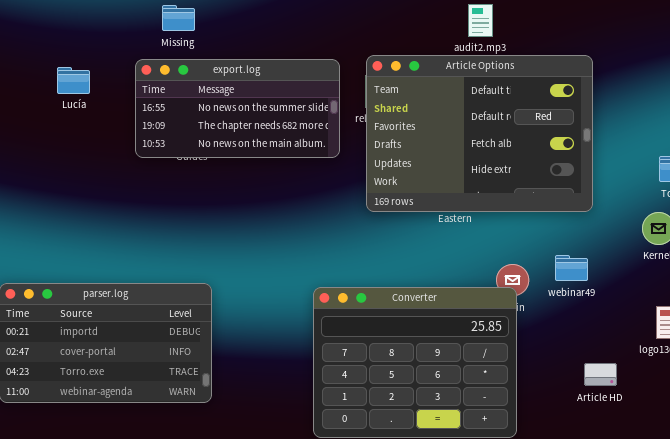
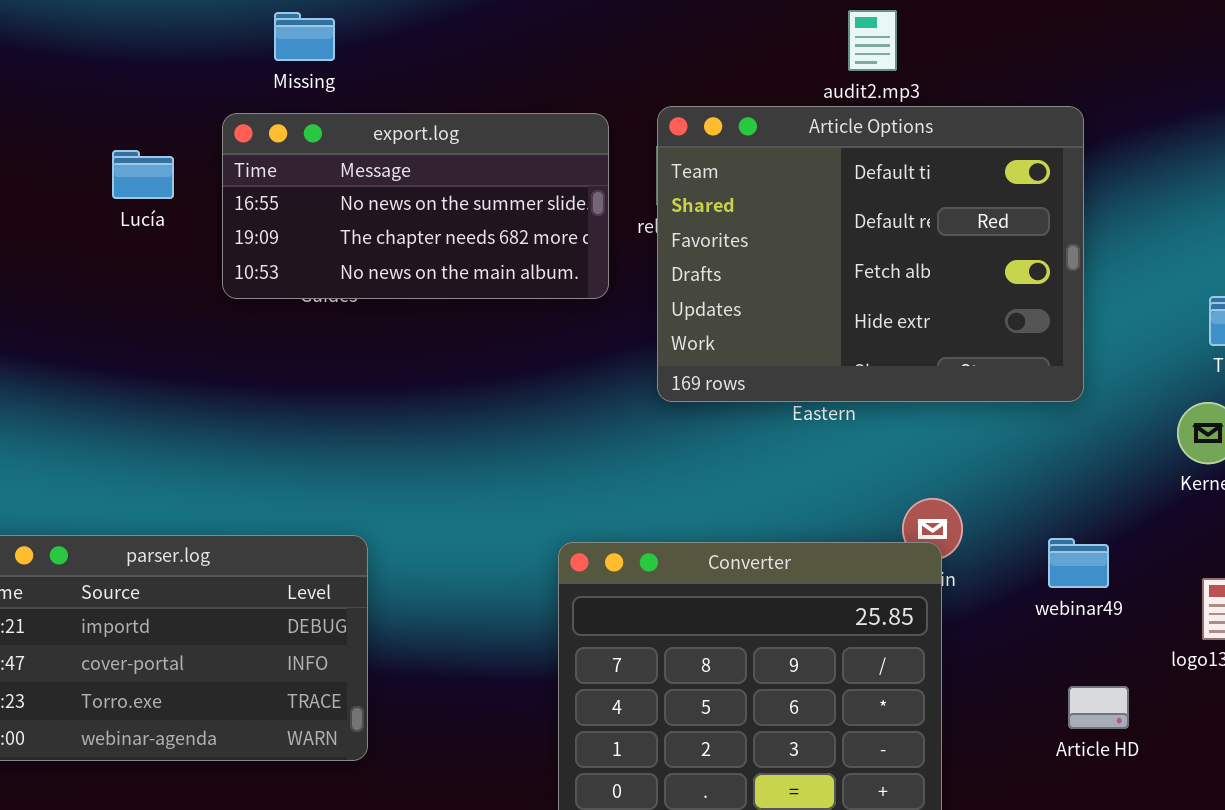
Lucía: [57,67,90,94] -> [112,150,174,199], moved
webinar49: [555,255,588,281] -> [1048,538,1109,588], moved

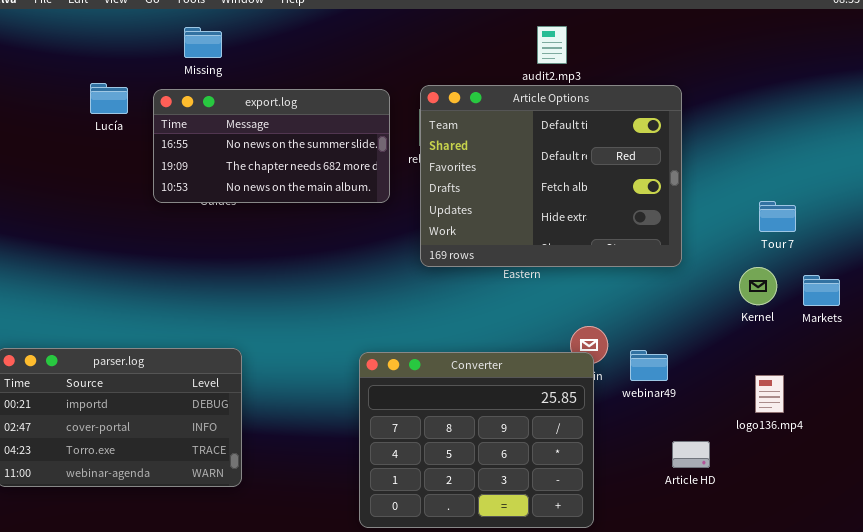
Lucía: [112,150,174,199] -> [90,83,128,114], moved
webinar49: [1048,538,1109,588] -> [630,350,668,381], moved

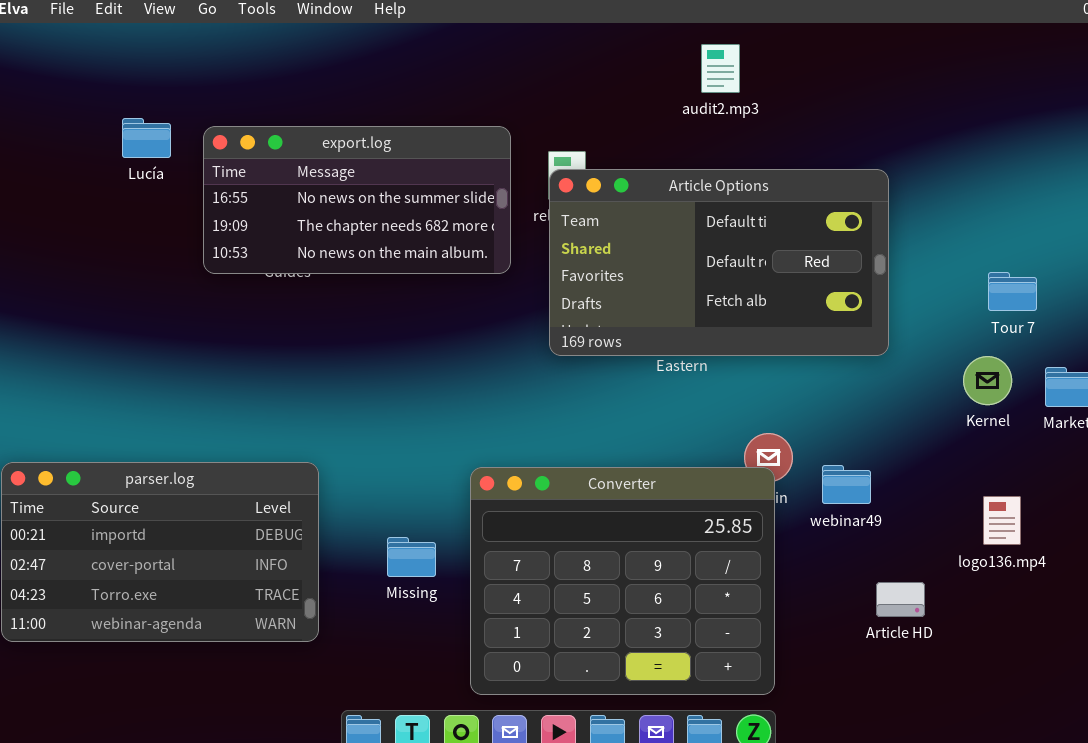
Missing: [184,27,222,58] -> [387,537,436,577], moved
Article Options: [420,85,682,267] -> [549,169,889,356], resized

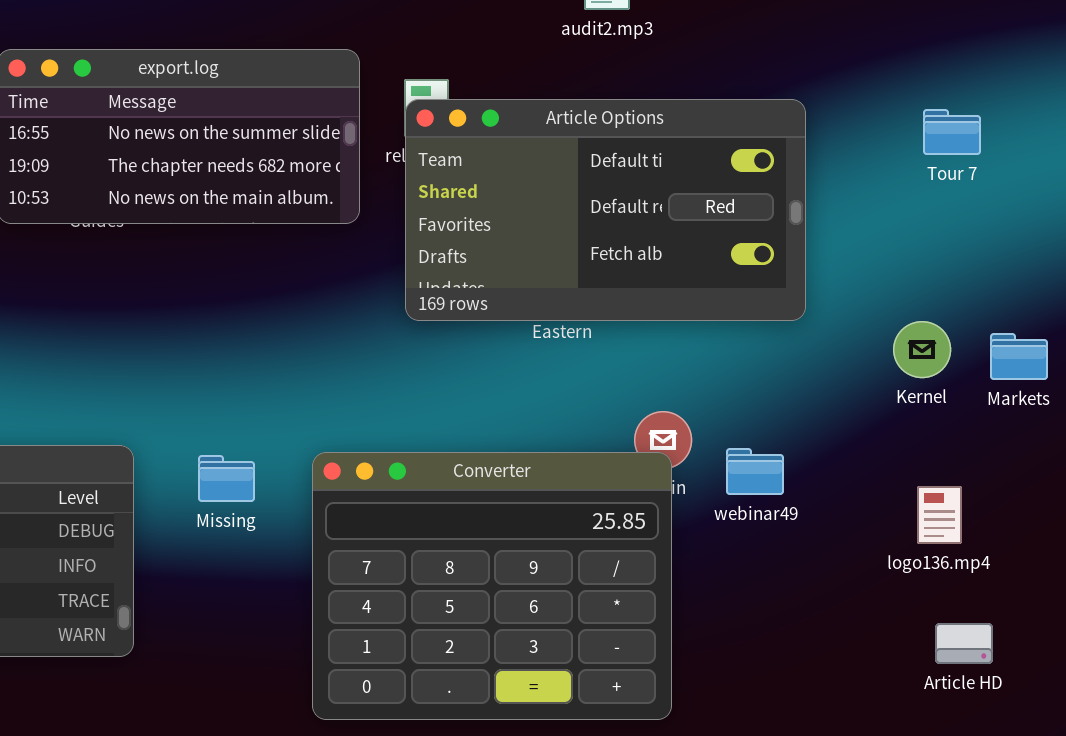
Tour 7: [988,272,1037,311] -> [923,109,981,155], moved
Missing: [387,537,436,577] -> [198,455,255,502], moved
Article HD: [876,582,925,617] -> [935,623,993,664], moved

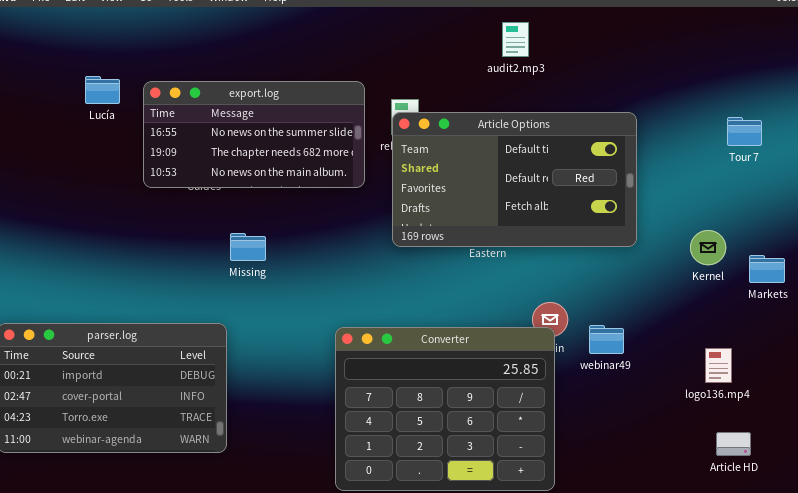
Tour 7: [923,109,981,155] -> [727,117,762,146], moved
Kernel: [893,321,951,378] -> [690,230,726,265], moved
Missing: [198,455,255,502] -> [230,233,266,261], moved

